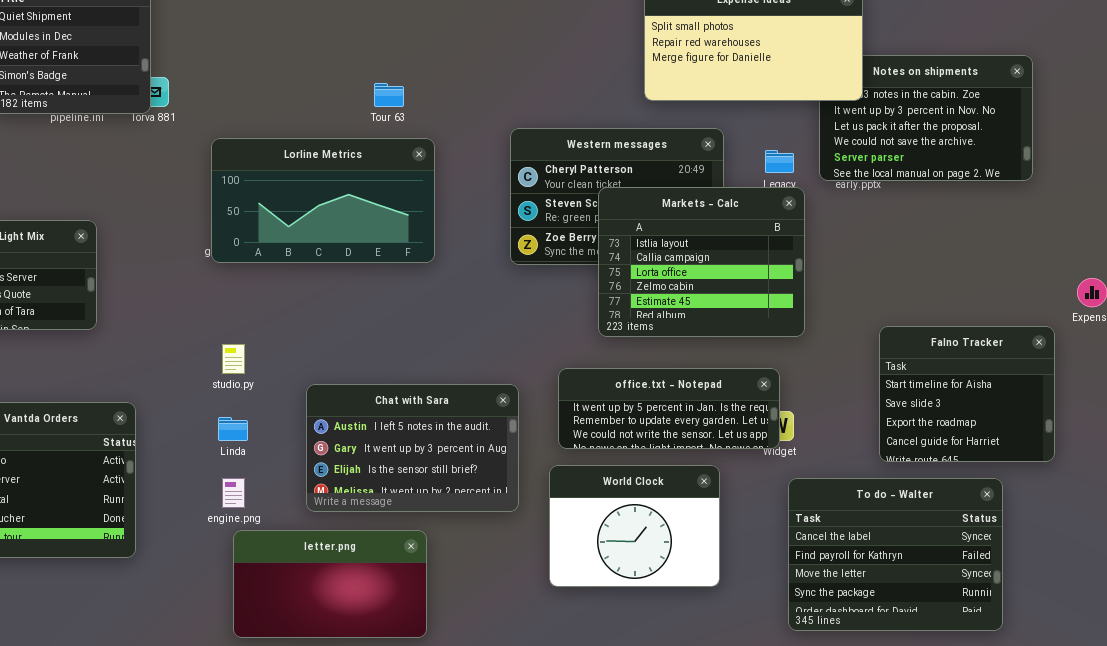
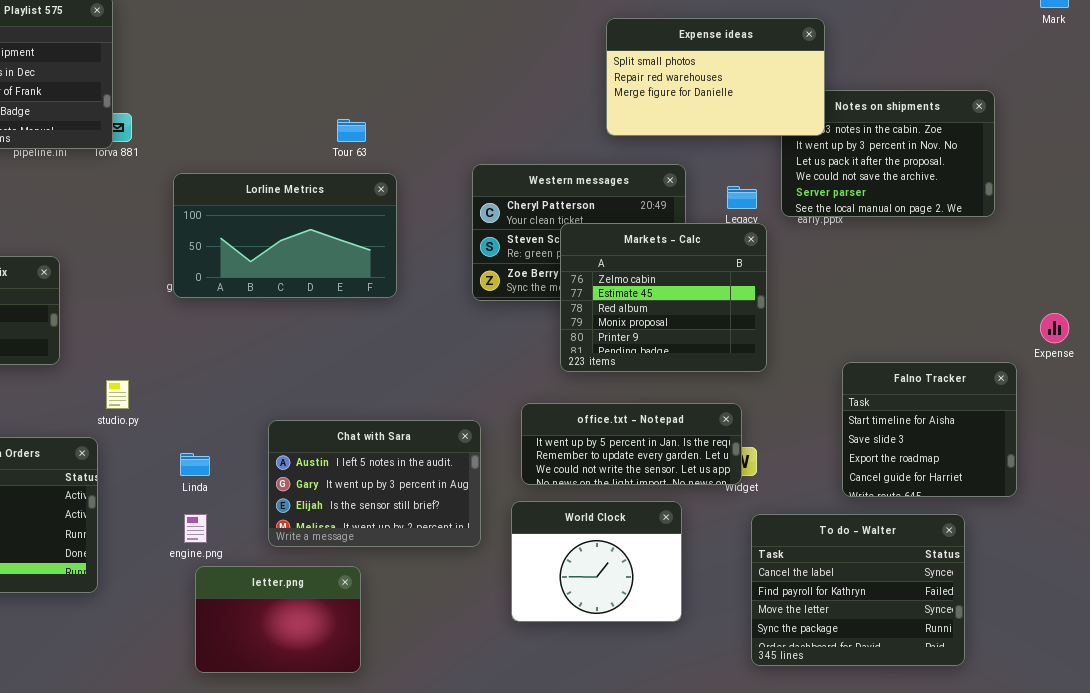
Markets - Calc: [598,187,805,337] -> [560,223,767,372], scrolled down 3 rows
studio.py: [222,344,245,374] -> [106,380,129,409], moved
letter.png: [233,530,427,638] -> [195,566,361,673], resized

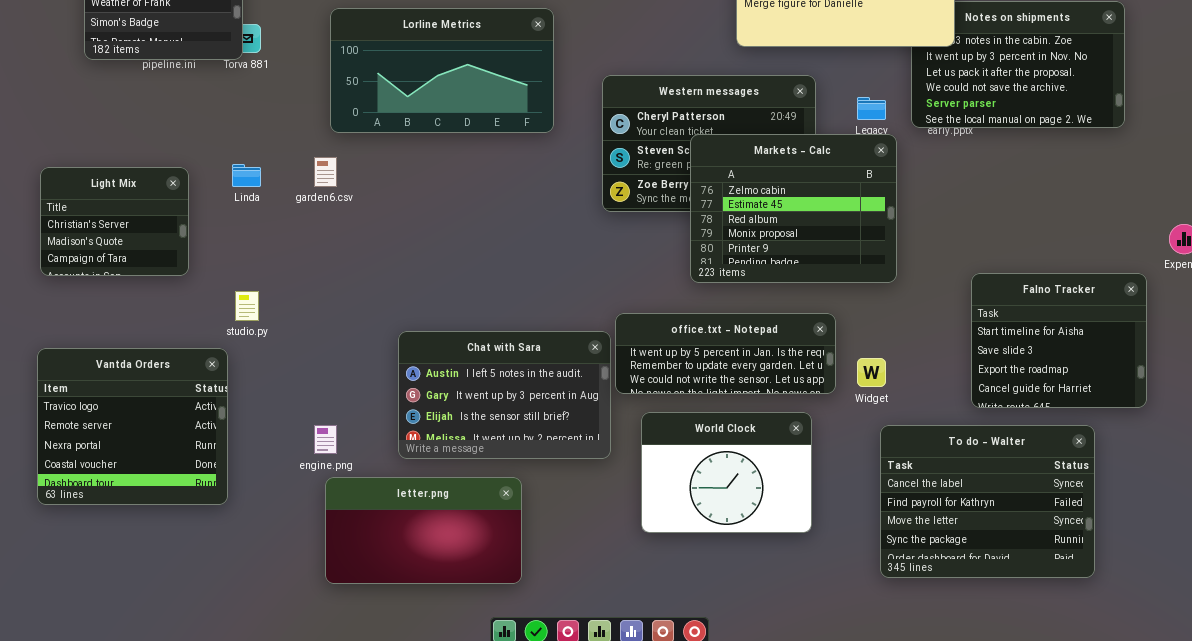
Lorline Metrics: [173,173,397,298] -> [330,8,554,133], moved
office.txt - Notepad: [521,403,742,485] -> [615,313,836,394], moved
Linda: [180,453,210,476] -> [232,164,261,187], moved
letter.png: [195,566,361,673] -> [325,477,522,584], resized

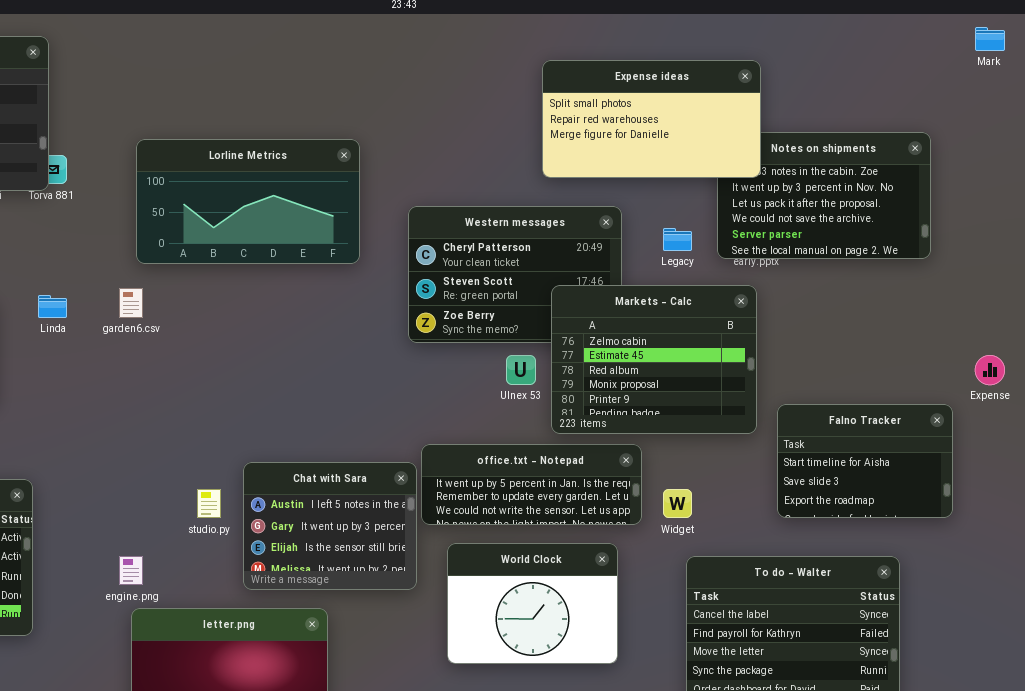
Markets - Calc: [690,134,897,283] -> [551,285,757,434], moved
Falno Tracker: [971,273,1147,408] -> [777,404,953,518], resized
studio.py: [235,291,259,321] -> [197,489,221,518], moved
Chat with Sara: [398,331,611,459] -> [243,462,417,590], resized

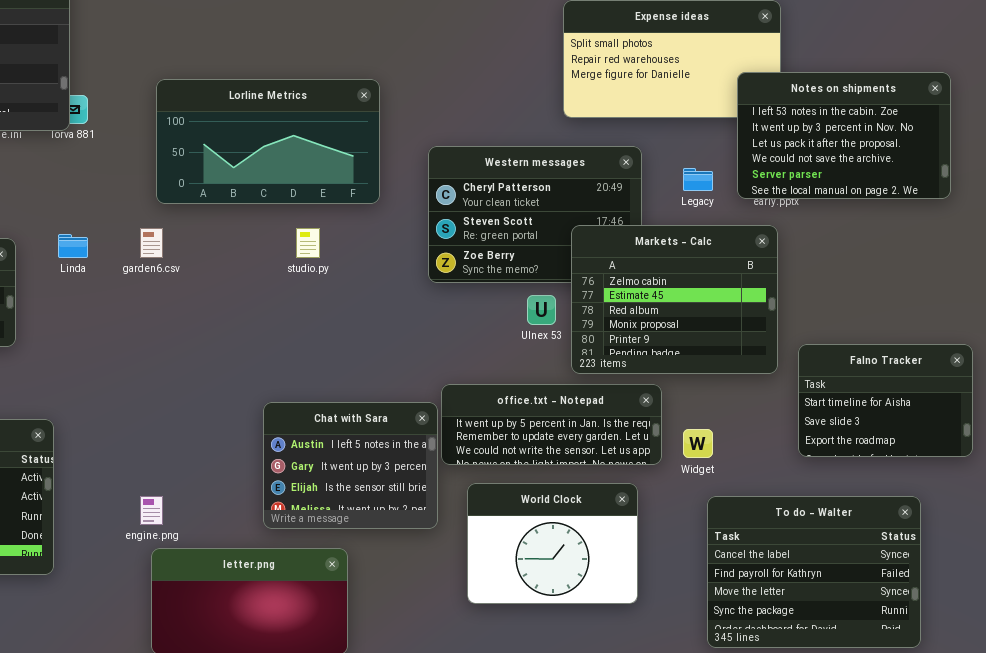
Notes on shipments: [717,132,931,259] -> [737,72,951,199], raised
studio.py: [197,489,221,518] -> [296,228,320,258], moved

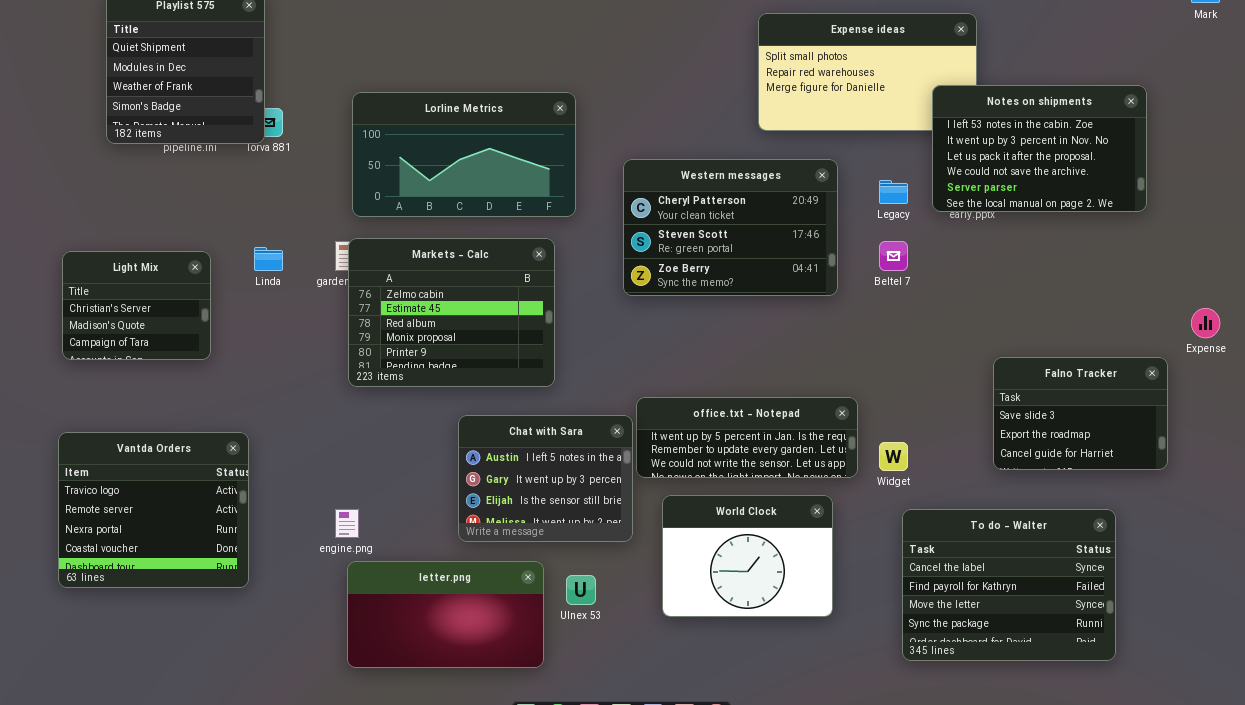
Markets - Calc: [571,225,778,374] -> [348,238,555,387], moved
Ulnex 53: [527,295,556,325] -> [566,575,596,605], moved
Falno Tracker: [798,344,973,457] -> [993,357,1168,470], scrolled down 1 row

